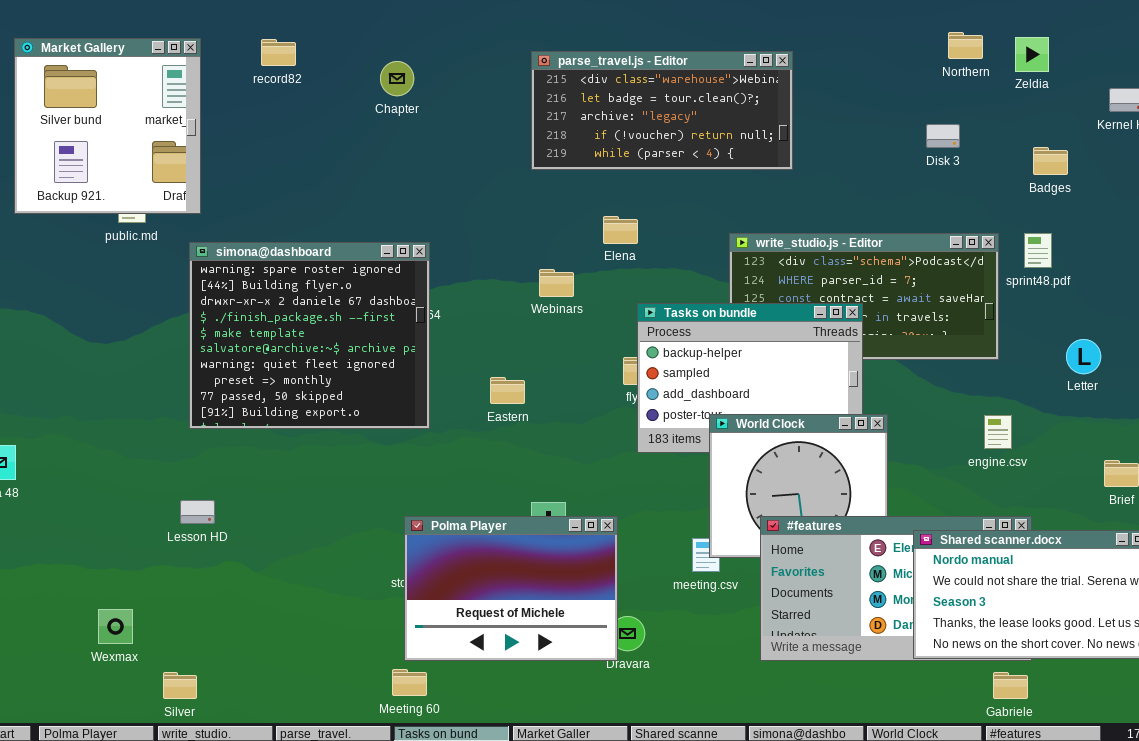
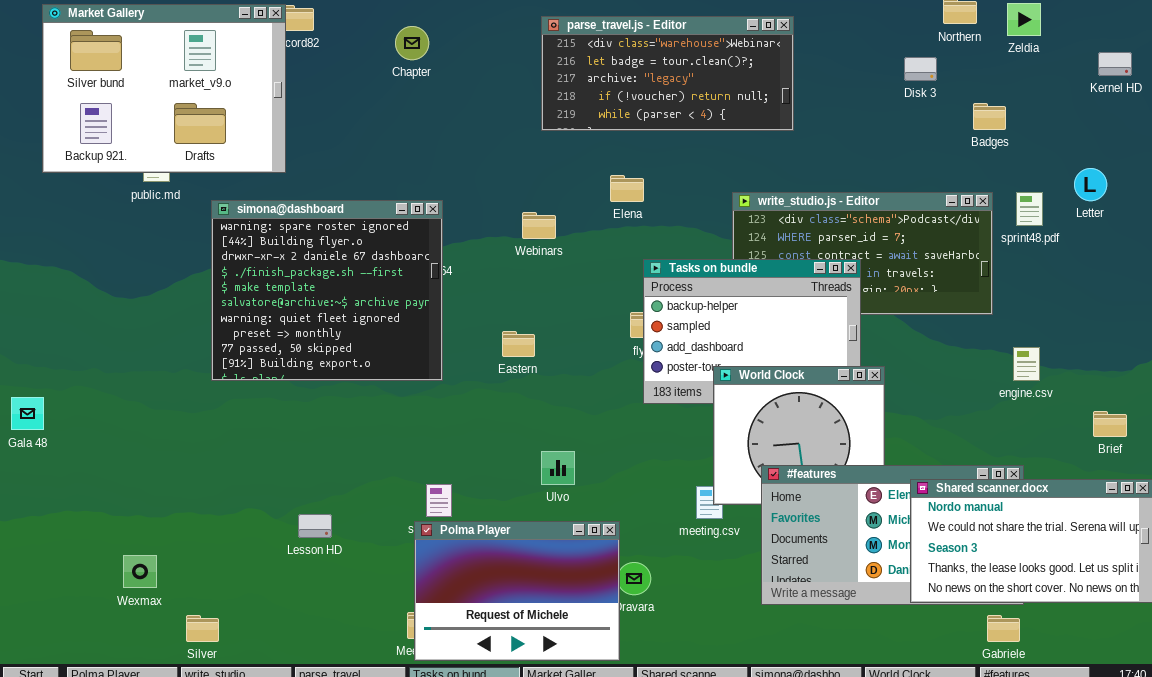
Market Gallery: [14,38,201,214] -> [42,4,286,173], resized
Disk 3: [926,124,960,148] -> [904,57,937,81], moved
Badges: [1033,147,1068,175] -> [973,103,1006,130], moved
Webinars: [539,269,574,297] -> [522,212,556,239], moved
Letter: [1066,339,1101,374] -> [1074,168,1107,201], moved
engine.csv: [984,415,1012,449] -> [1013,347,1040,381], moved
Lesson HD: [180,500,215,524] -> [298,514,332,538], moved
Polma Player: [404,516,618,661] -> [414,521,620,661], moved

